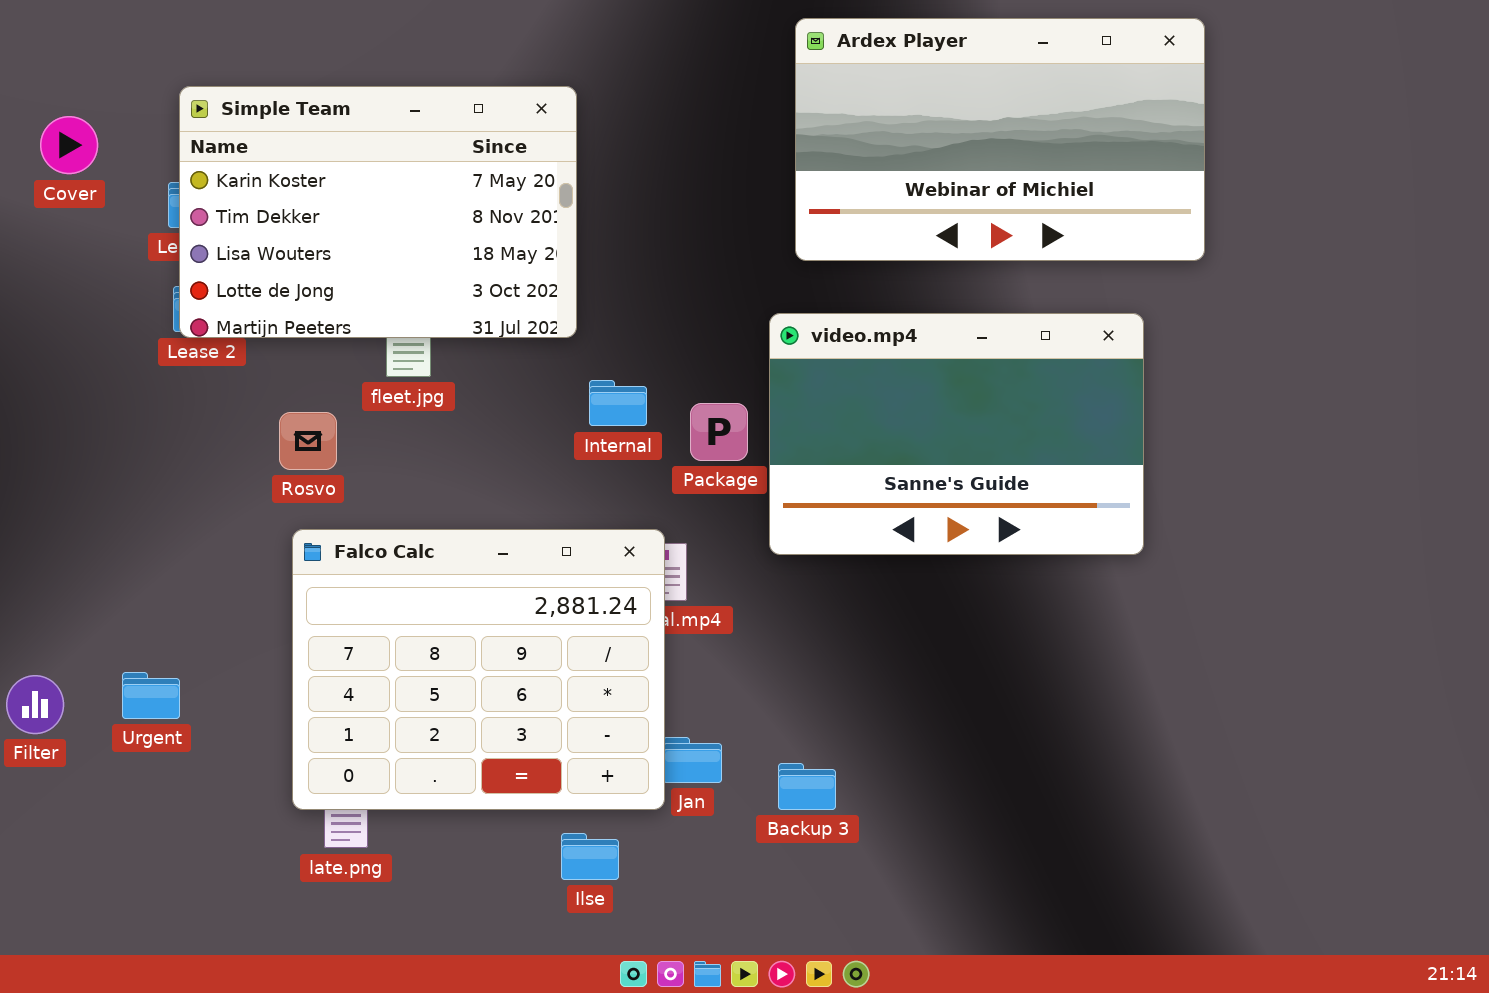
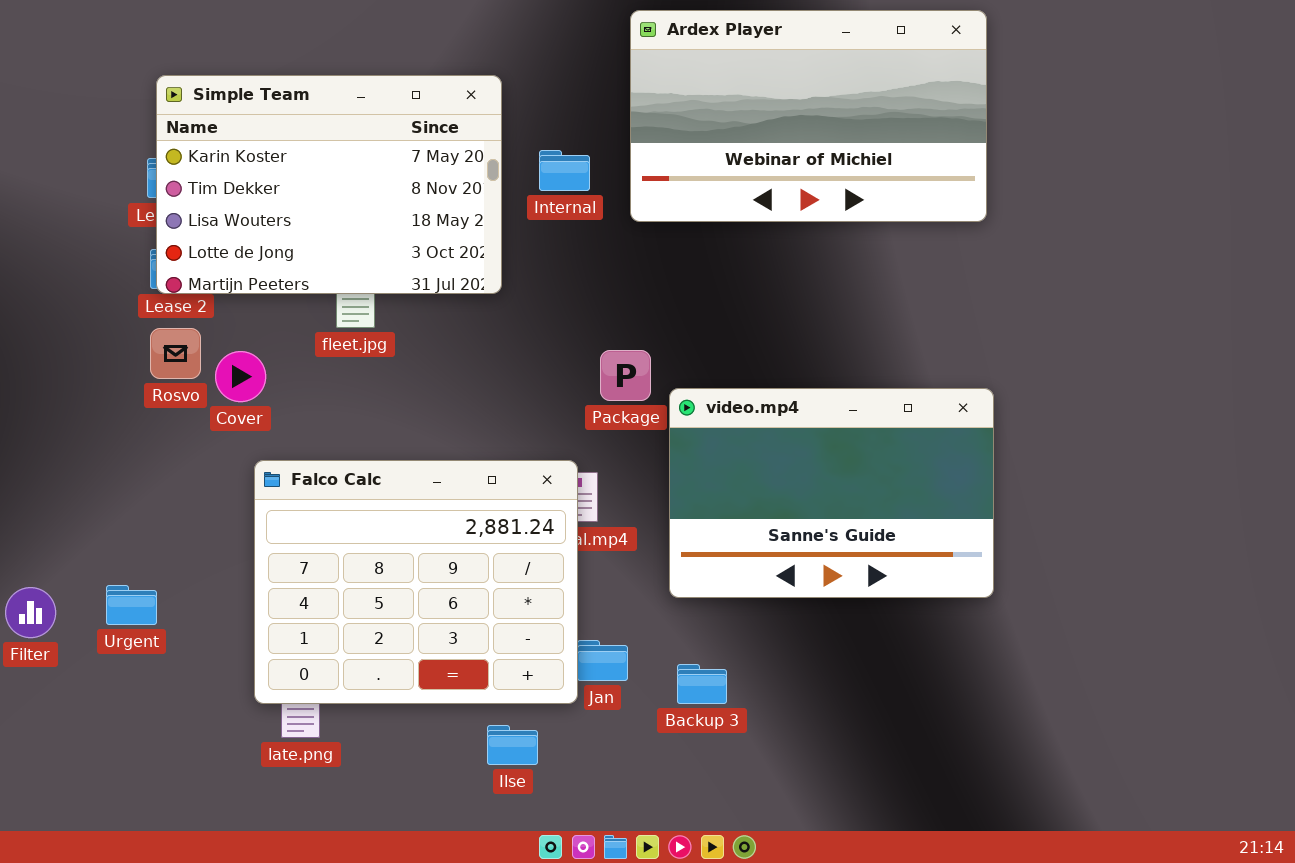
Ardex Player: [795,18,1205,261] -> [630,10,987,222], moved
Cover: [40,116,98,174] -> [215,351,266,402], moved
video.mp4: [769,313,1144,555] -> [669,388,994,598], moved
Internal: [589,380,647,426] -> [539,150,590,191], moved
Rosvo: [279,412,337,470] -> [150,328,201,379], moved

